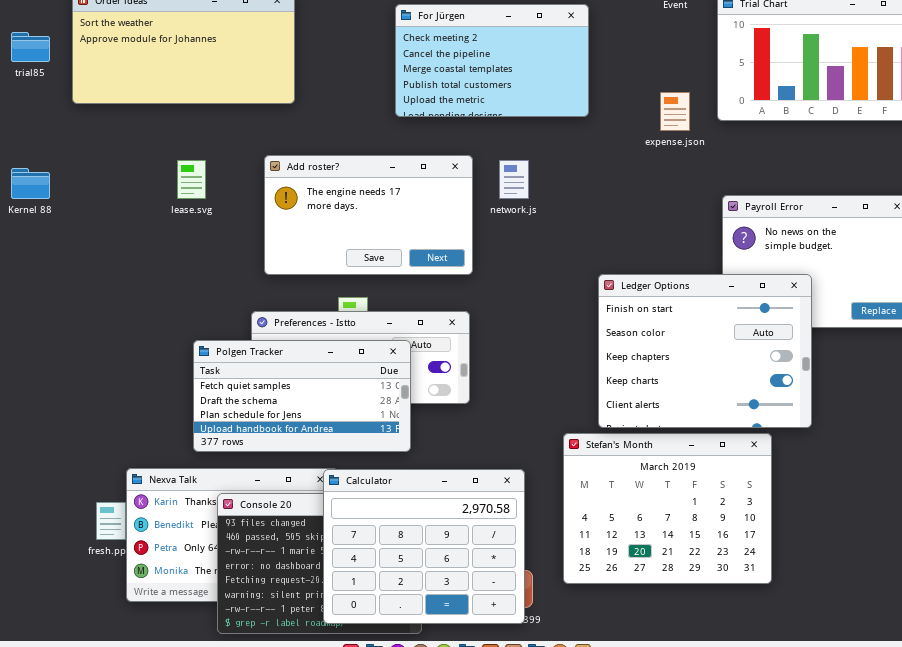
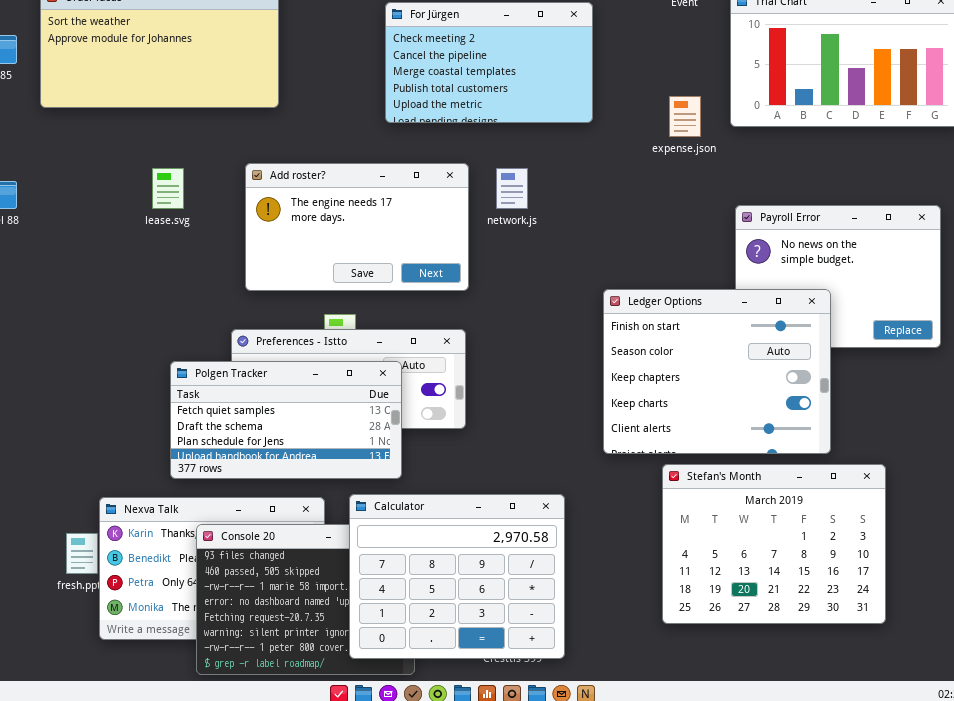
Stefan's Month: [563,433,772,584] -> [662,464,886,624], moved
Calculator: [323,469,525,624] -> [349,494,565,659], moved

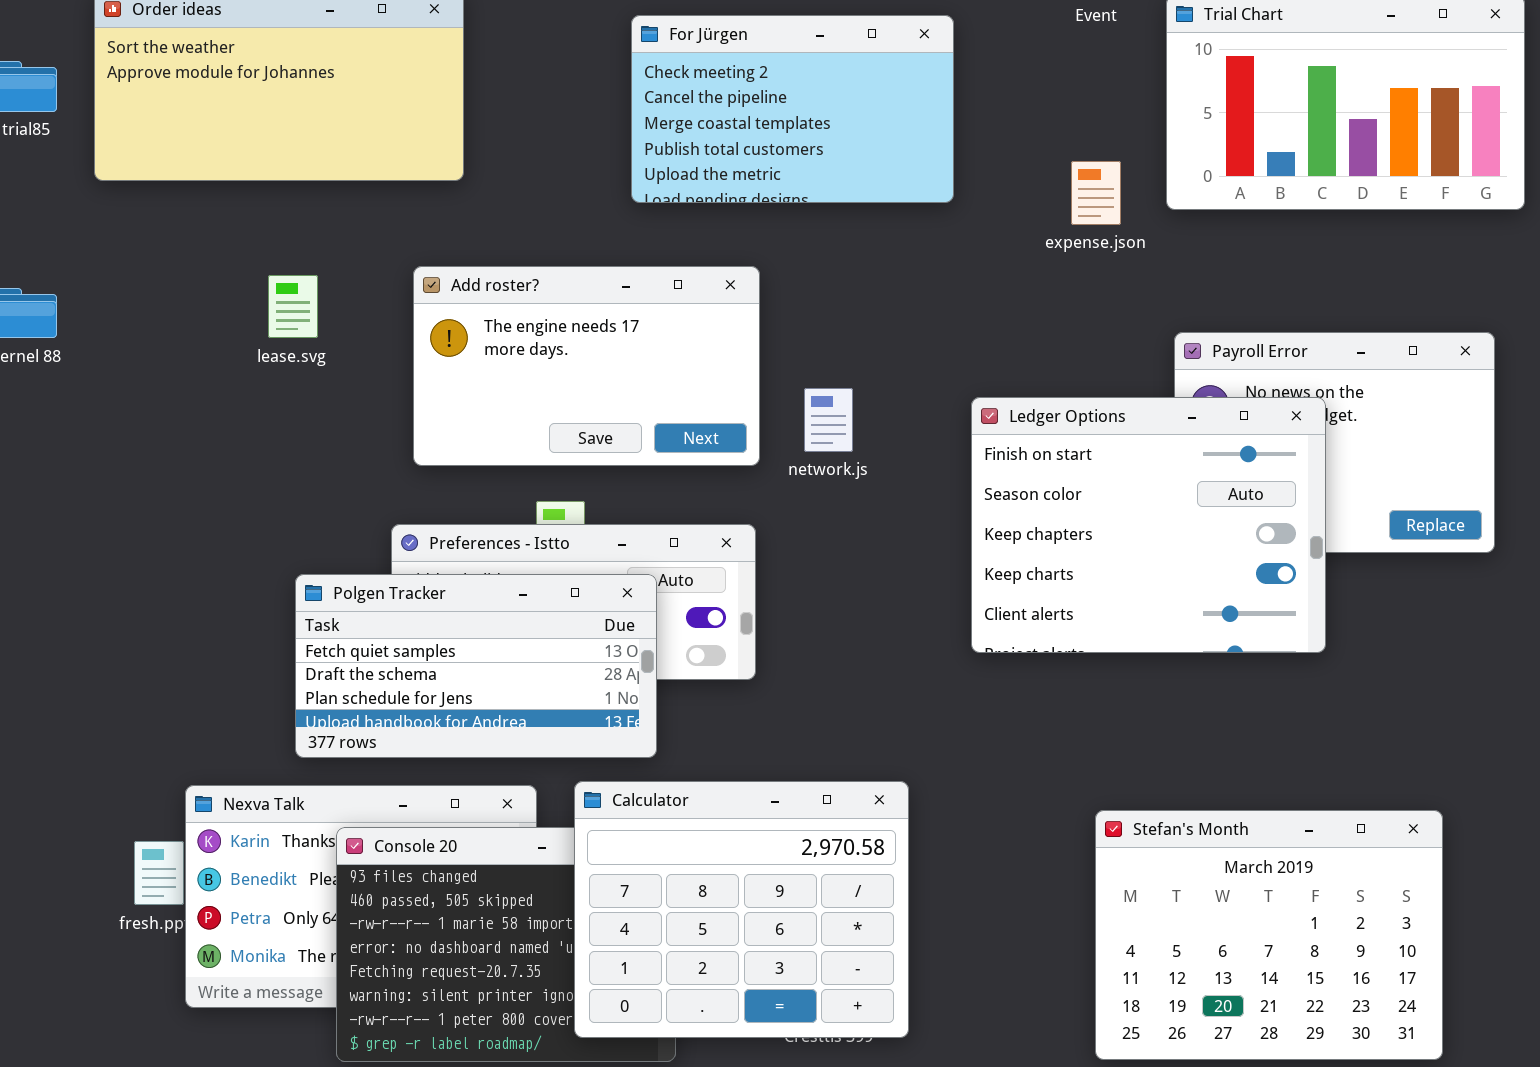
network.js: [496,168,528,209] -> [804,388,853,452], moved
Ledger Options: [603,289,831,454] -> [971,397,1326,653], moved
Stefan's Month: [662,464,886,624] -> [1095,810,1443,1060], moved

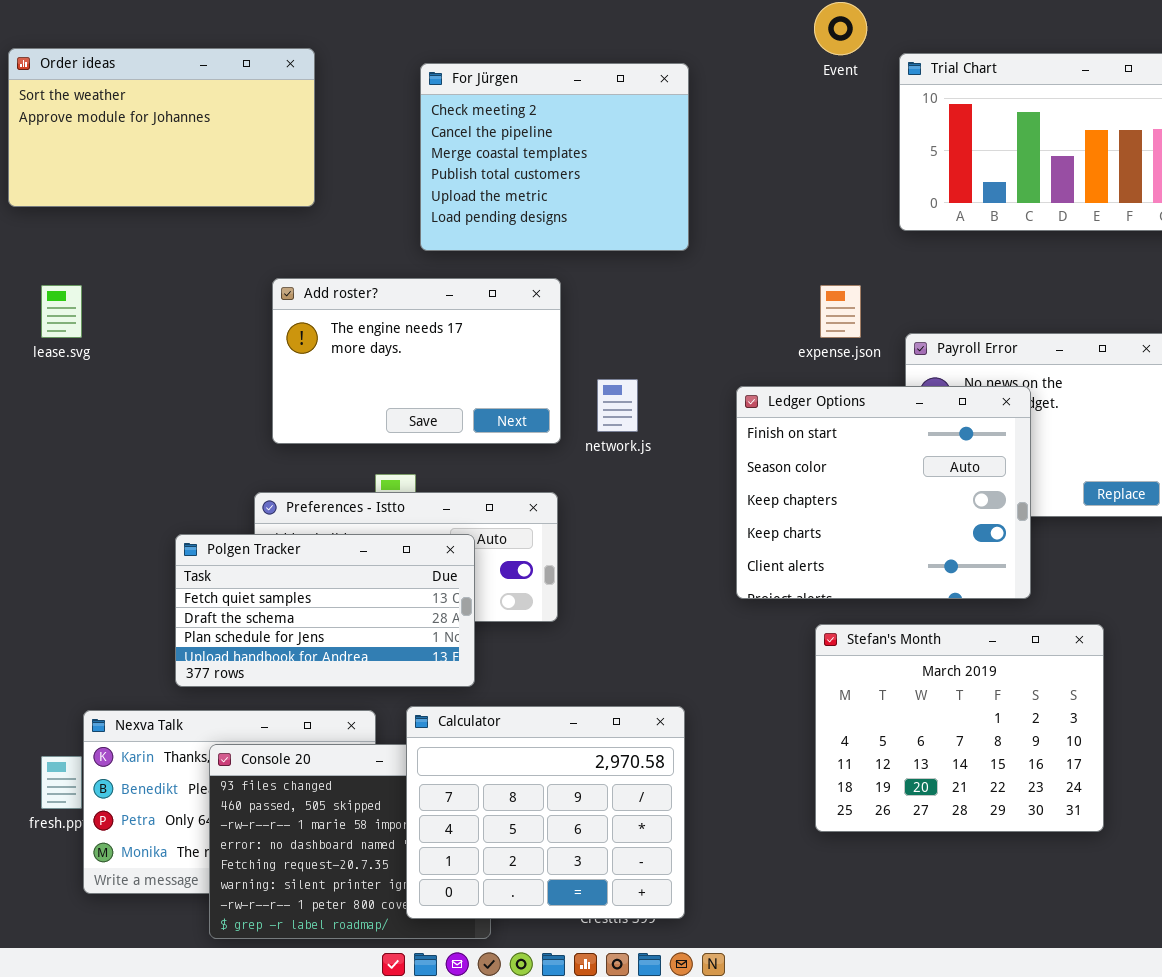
For Jürgen: [631,15,954,203] -> [420,63,689,251], moved, resized
expense.json: [1071,161,1121,225] -> [820,285,861,338], moved
lease.svg: [268,275,318,338] -> [41,285,82,338], moved
Stefan's Month: [1095,810,1443,1060] -> [815,624,1104,832], moved

